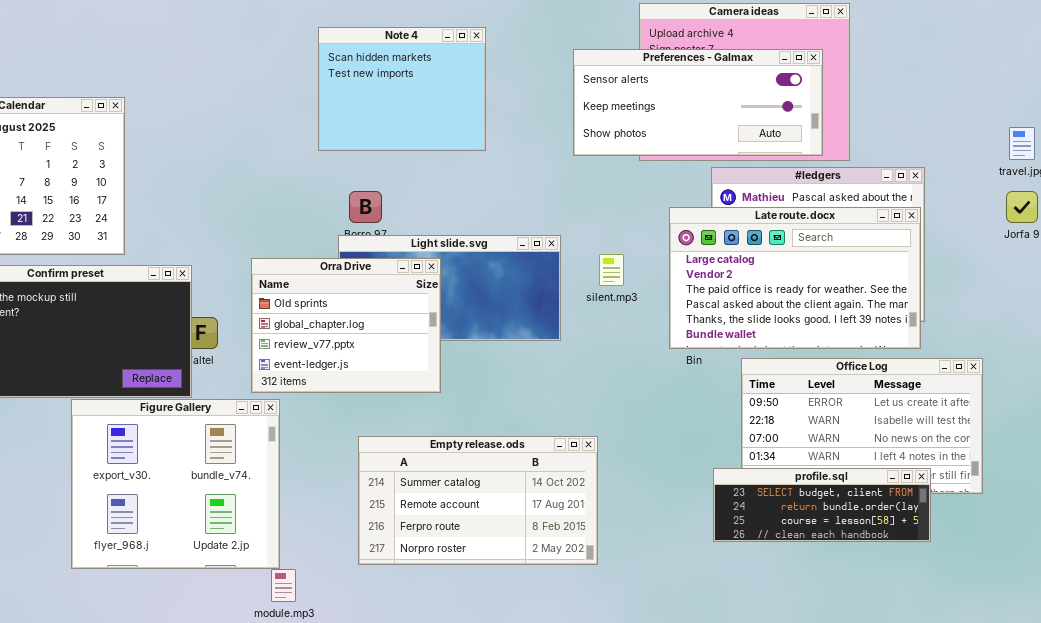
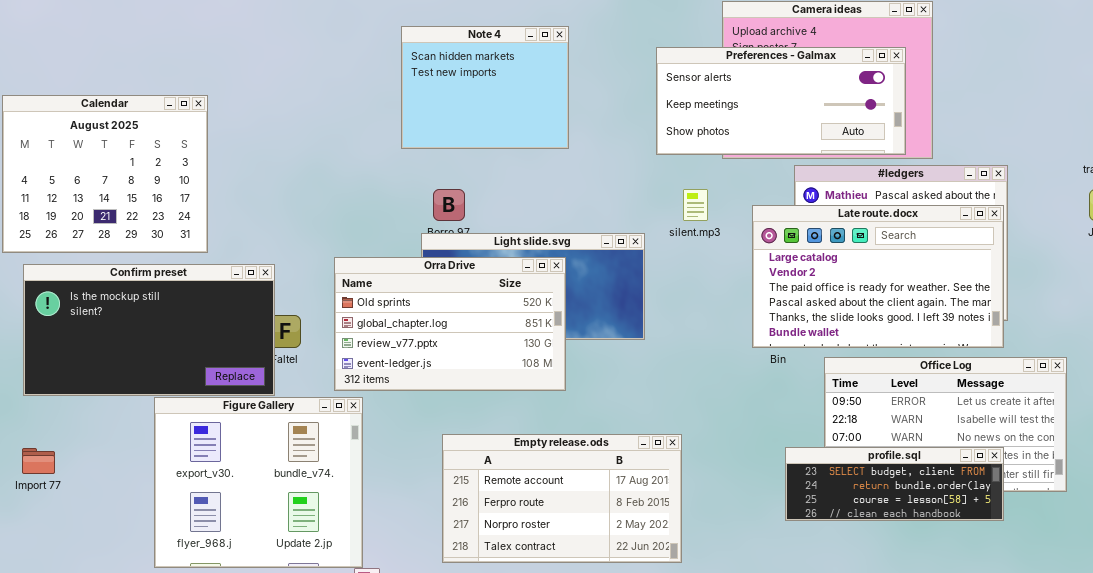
silent.mp3: [599,254,624,286] -> [683,189,708,221], moved
Orra Drive: [251,258,441,393] -> [334,257,566,391], resized
Empty release.ods: [358,436,598,565] -> [442,434,682,563], scrolled down 1 row
profile.sql: [713,468,931,542] -> [785,447,1004,521], moved

